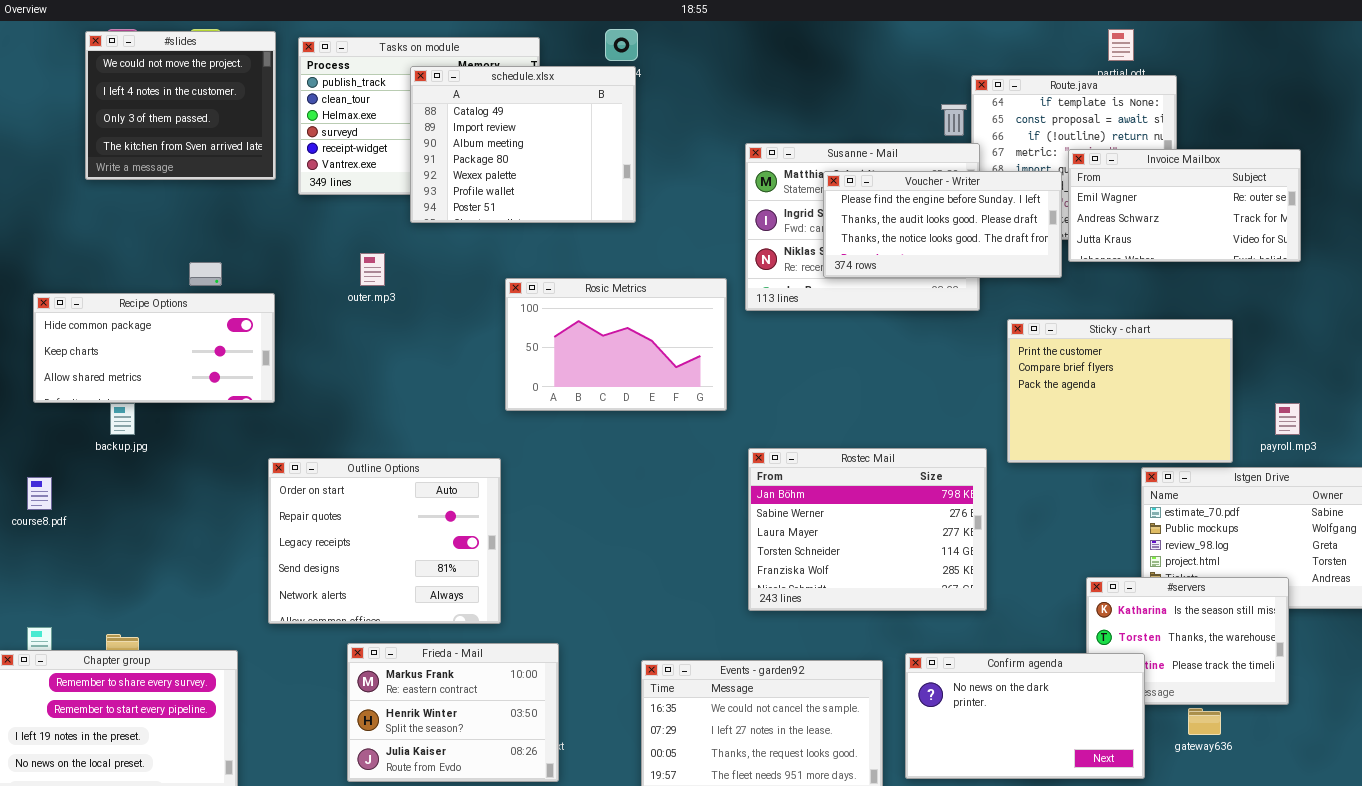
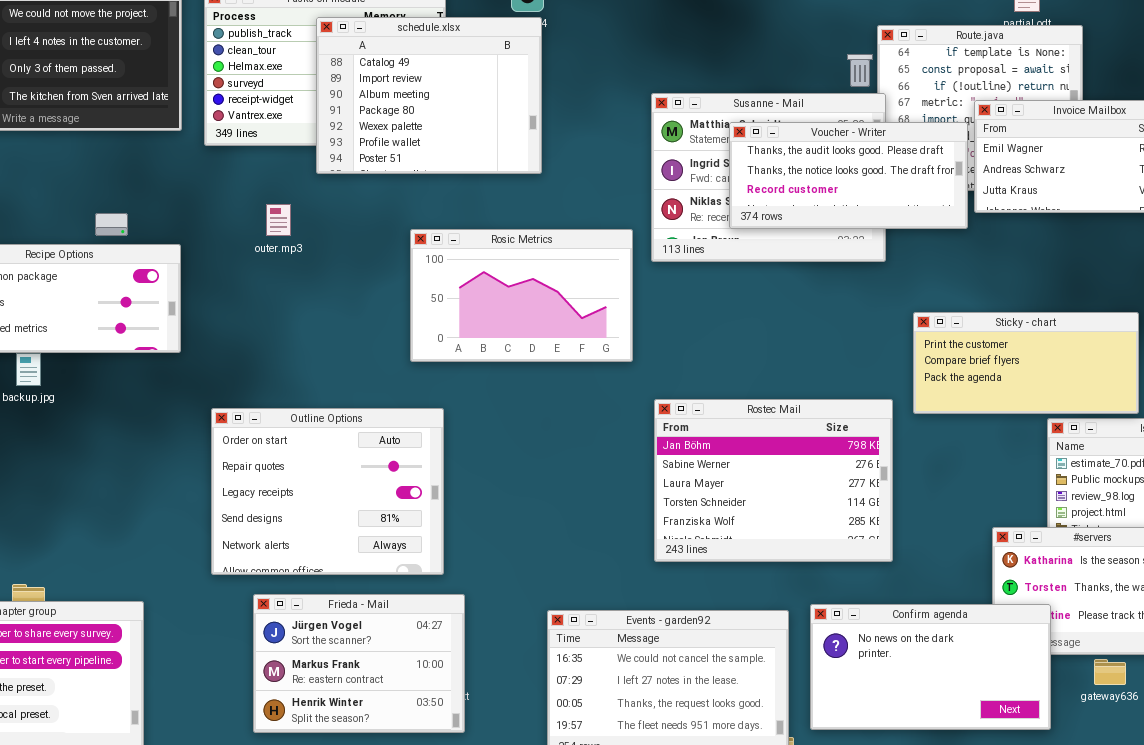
Voucher - Writer: [823,171,1062,278] -> [729,122,968,229], scrolled down 1 row
Sticky - chart: [1007,319,1233,463] -> [913,312,1139,414], resized
Outline Options: [268,458,501,624] -> [211,408,444,575], moved
Frieda - Mail: [347,643,559,782] -> [253,594,465,733], scrolled up 1 row

